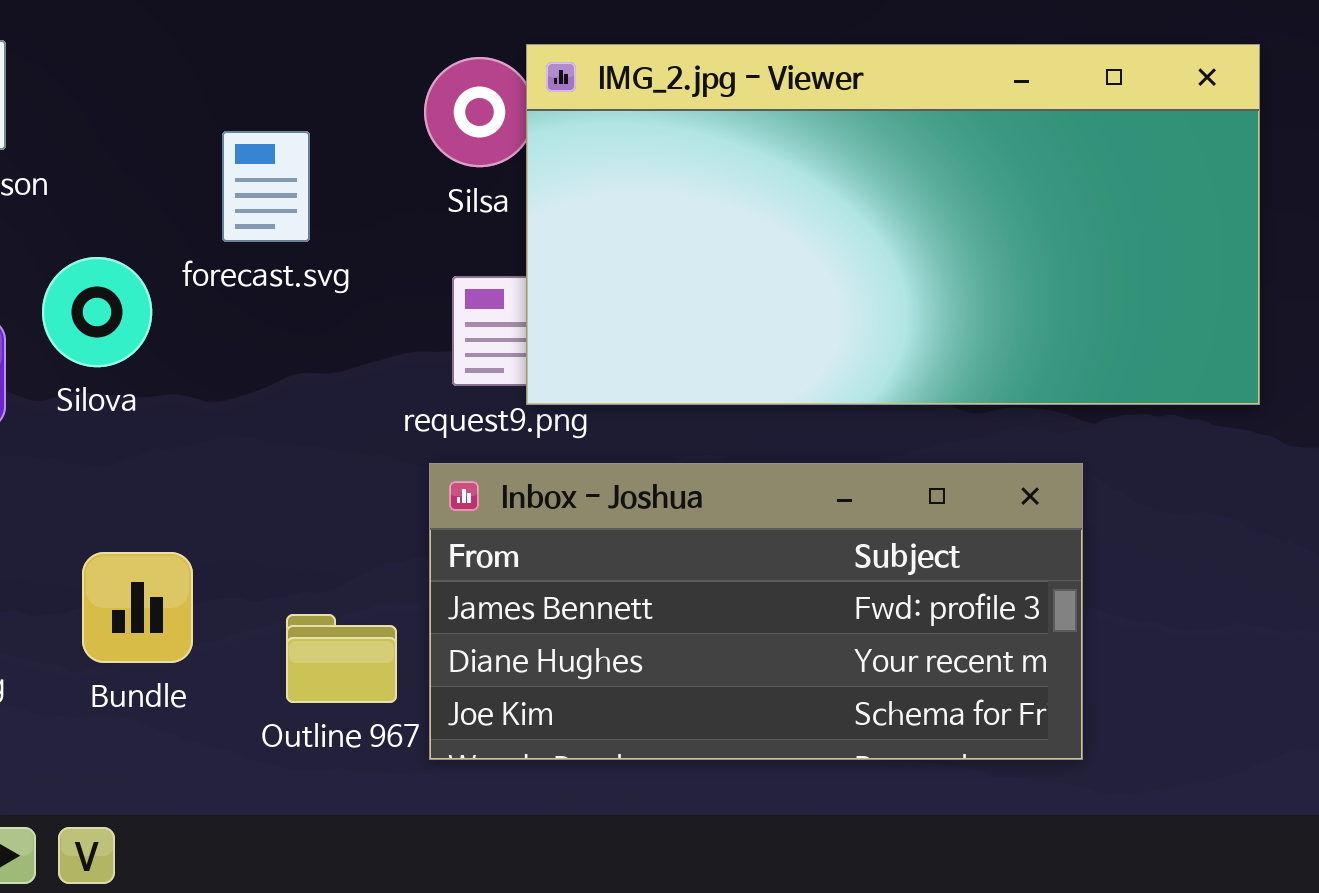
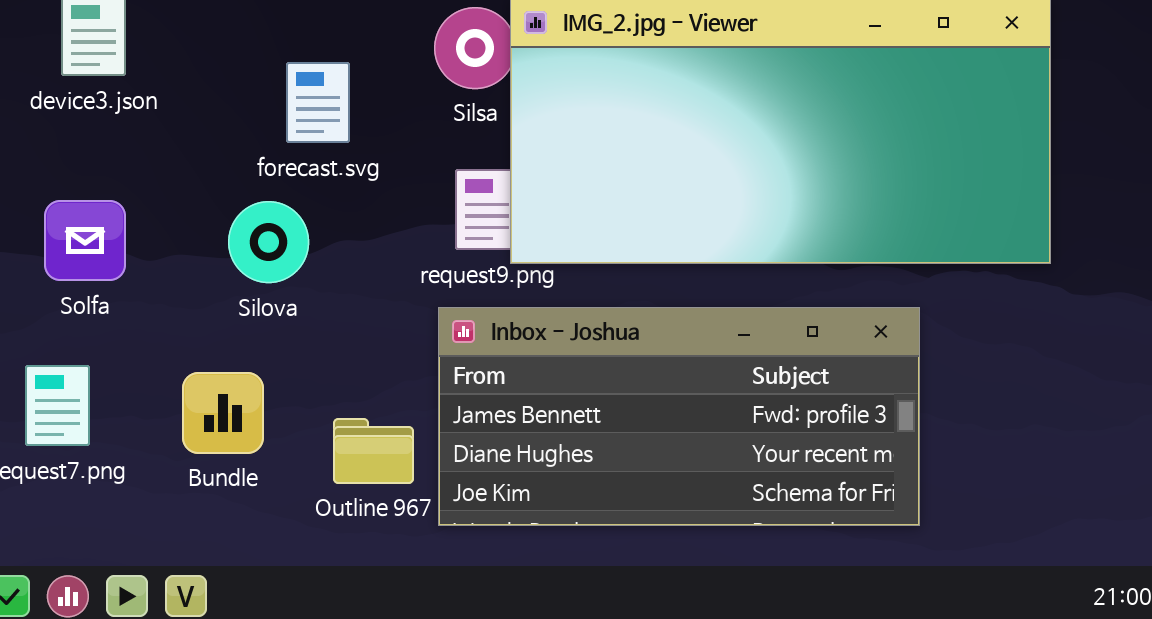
Silova: [42,257,152,367] -> [228,201,309,283], moved

